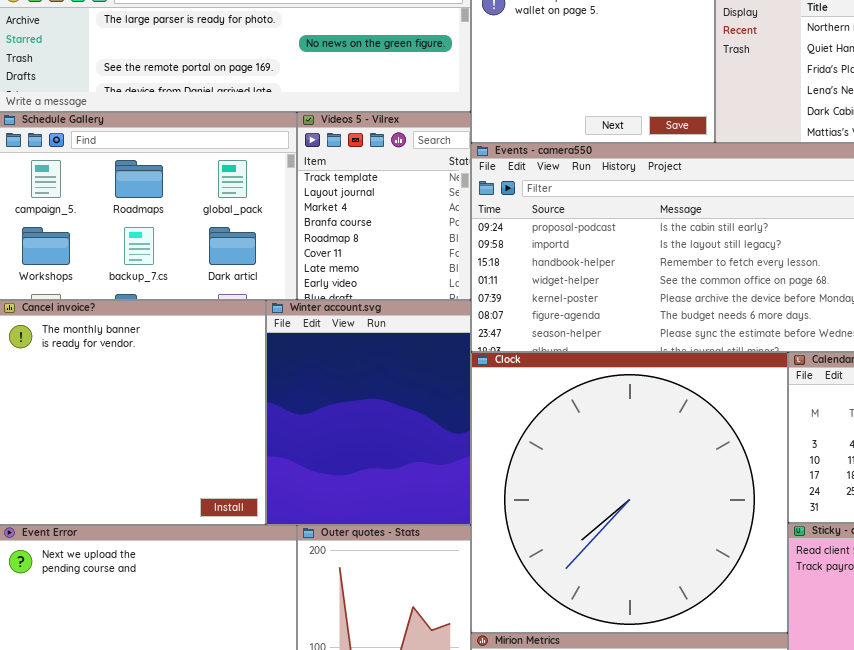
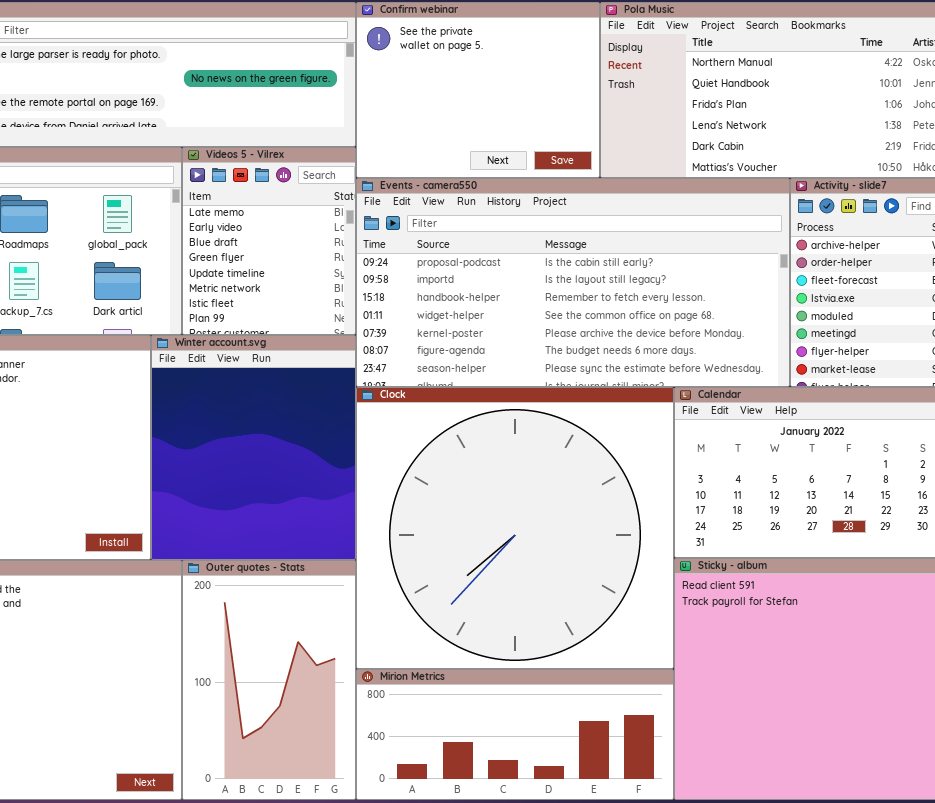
Videos 5 - Vilrex: [297,112,471,300] -> [182,147,356,335], scrolled down 6 rows

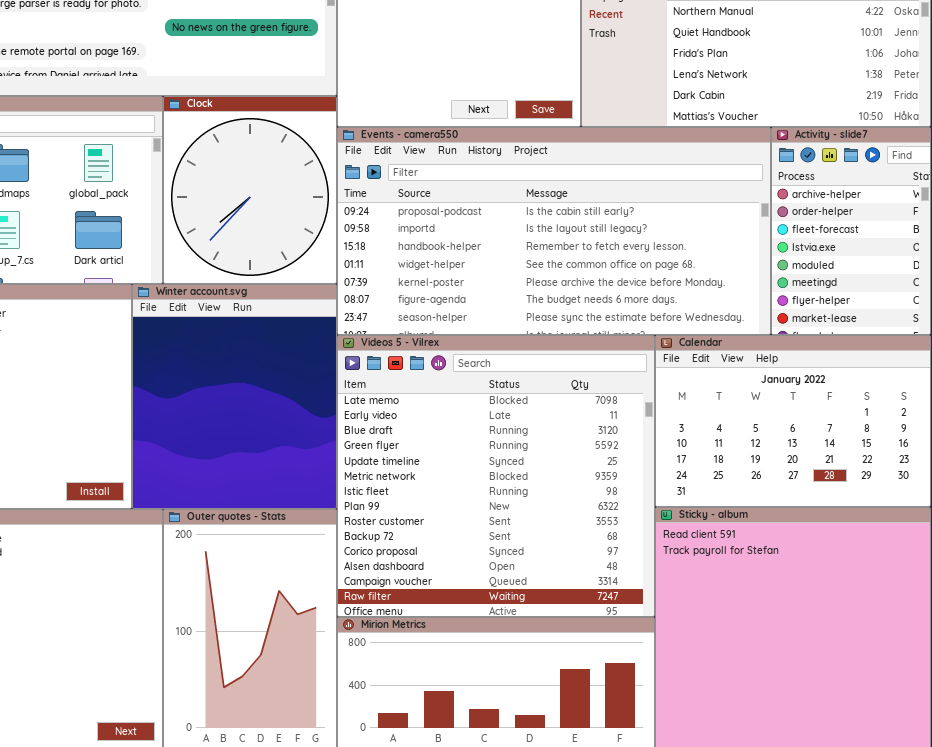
Videos 5 - Vilrex: [182,147,356,335] -> [337,335,655,617], moved, resized
Clock: [356,387,674,669] -> [163,96,337,284], moved, resized

